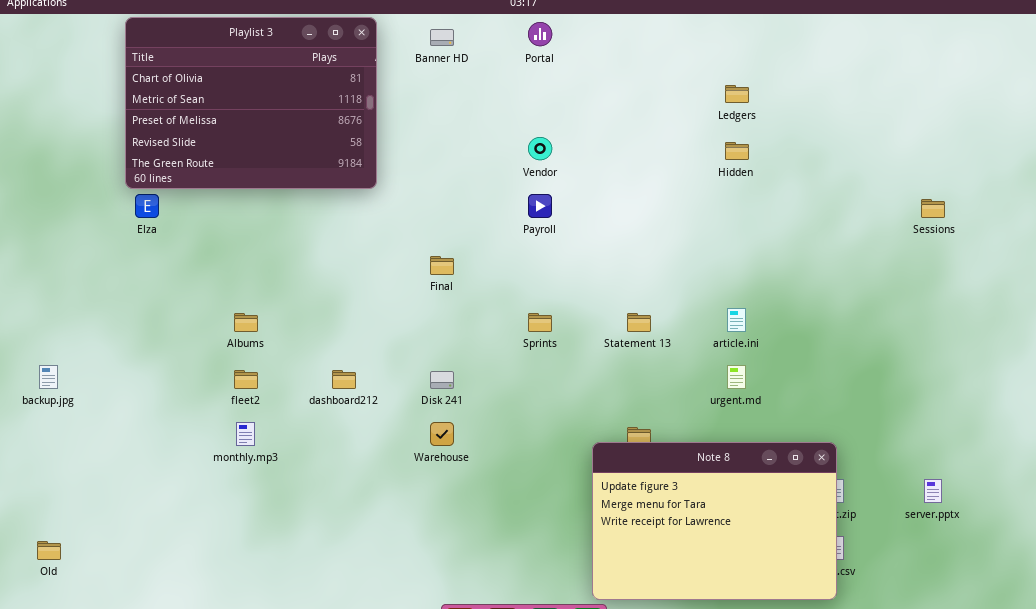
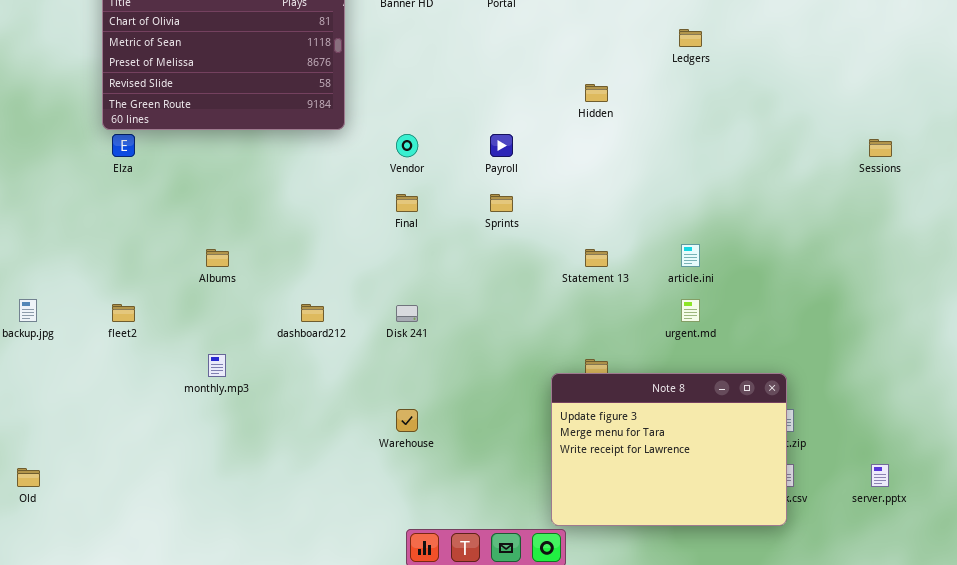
Vendor: [528,137,552,160] -> [396,134,418,157], moved
Hidden: [725,142,749,160] -> [585,84,608,102], moved
Sprints: [528,313,552,332] -> [490,194,513,212], moved
fleet2: [234,370,258,389] -> [112,304,135,322], moved
Warehouse: [430,422,454,446] -> [396,409,418,432], moved
server.pptx: [924,479,942,503] -> [871,464,889,487], moved

